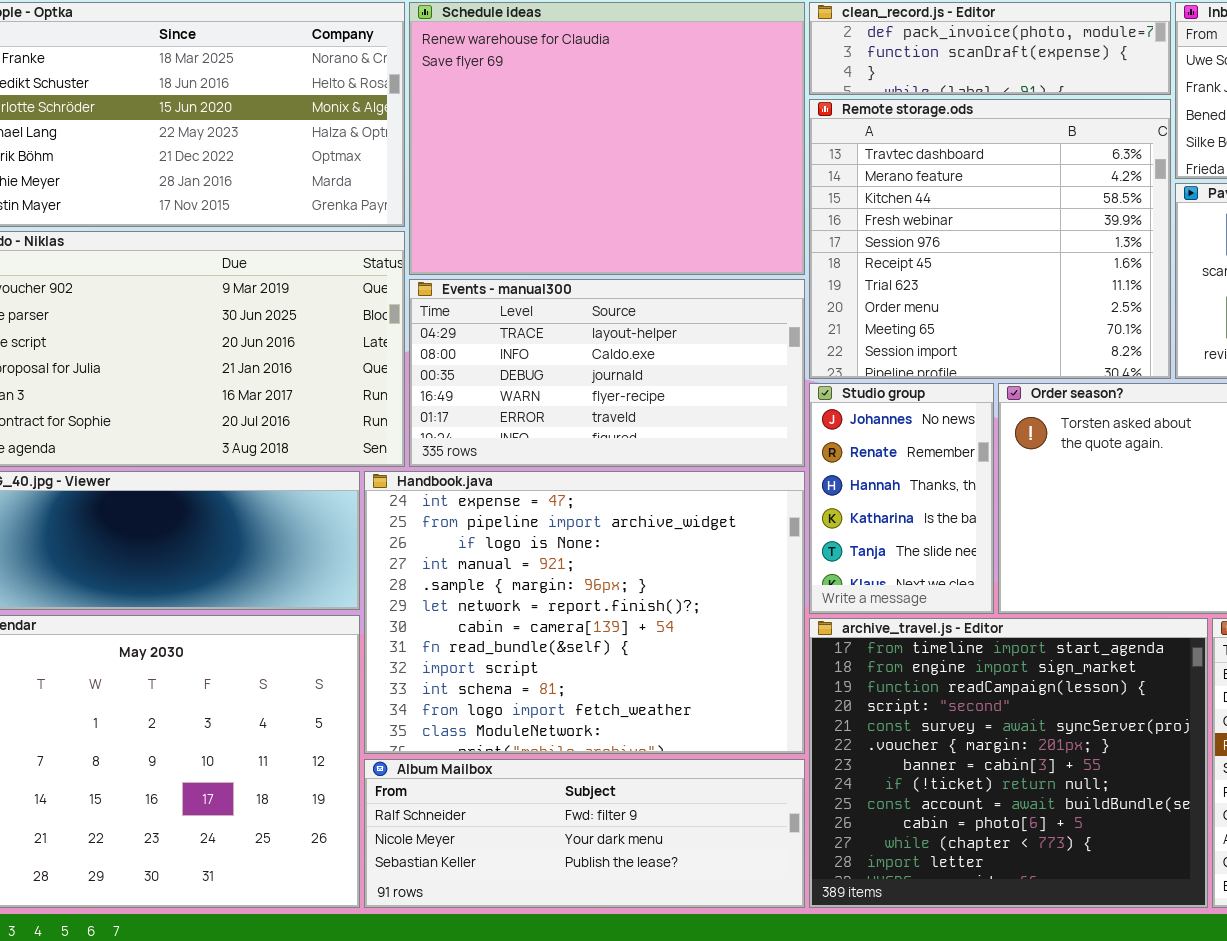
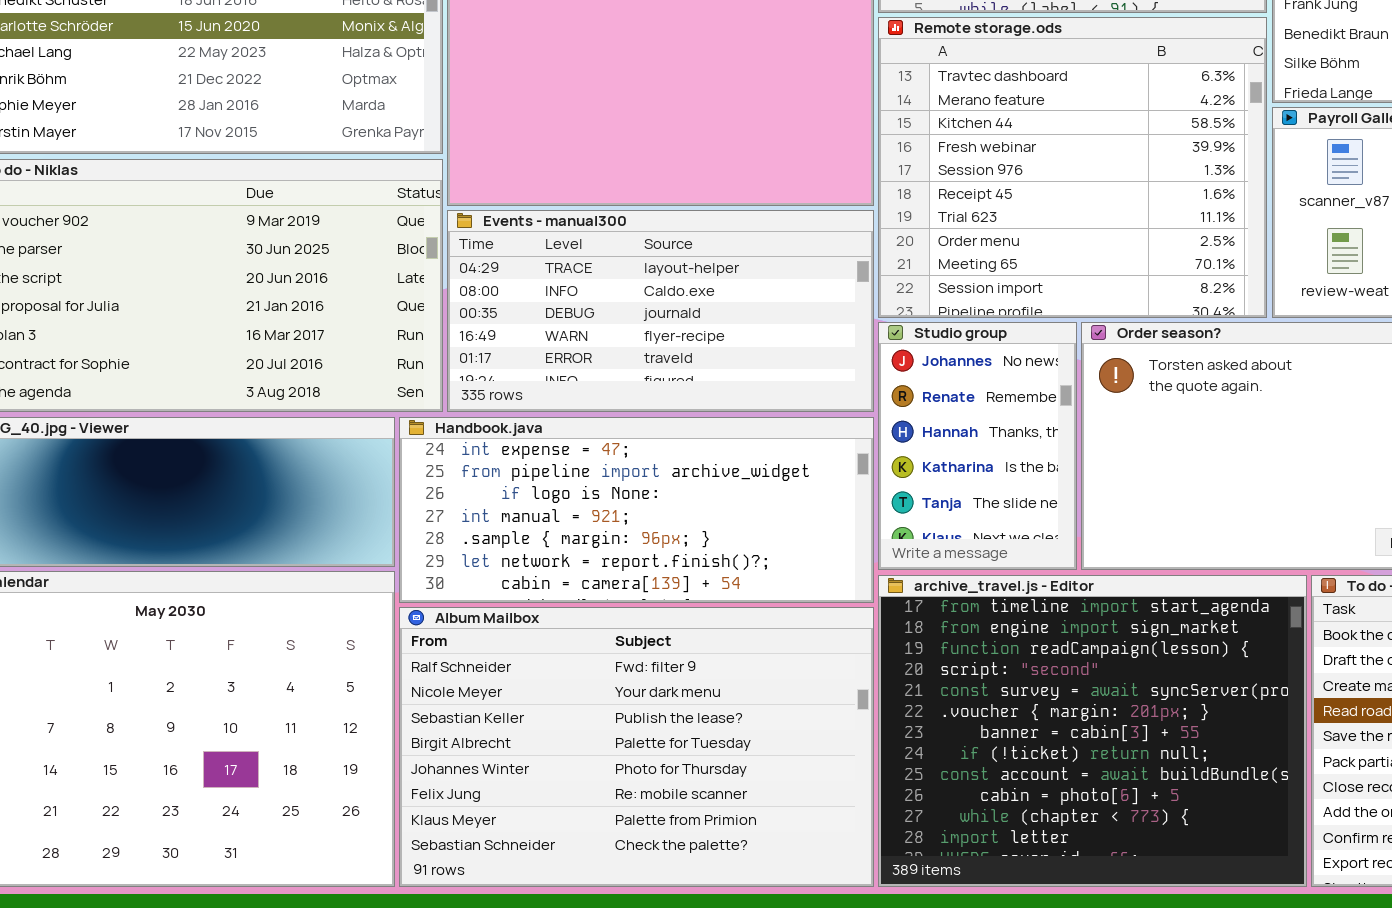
Handbook.java: [364,471,805,754] -> [399,417,874,603], resized
Album Mailbox: [364,759,805,908] -> [399,607,874,887], resized

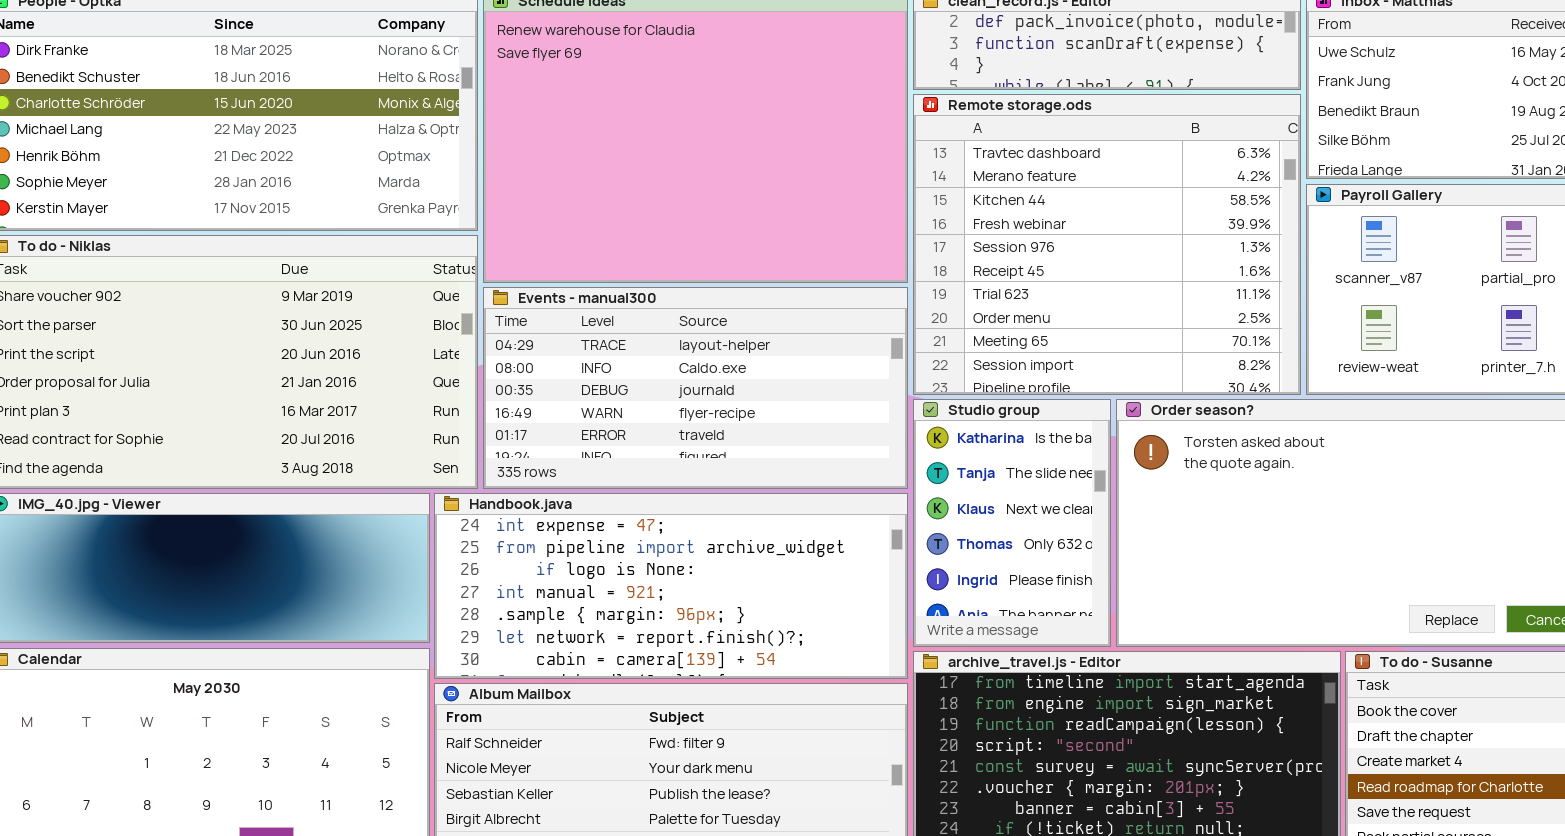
Studio group: [878,322,1077,570] -> [913,399,1111,647], scrolled down 3 rows

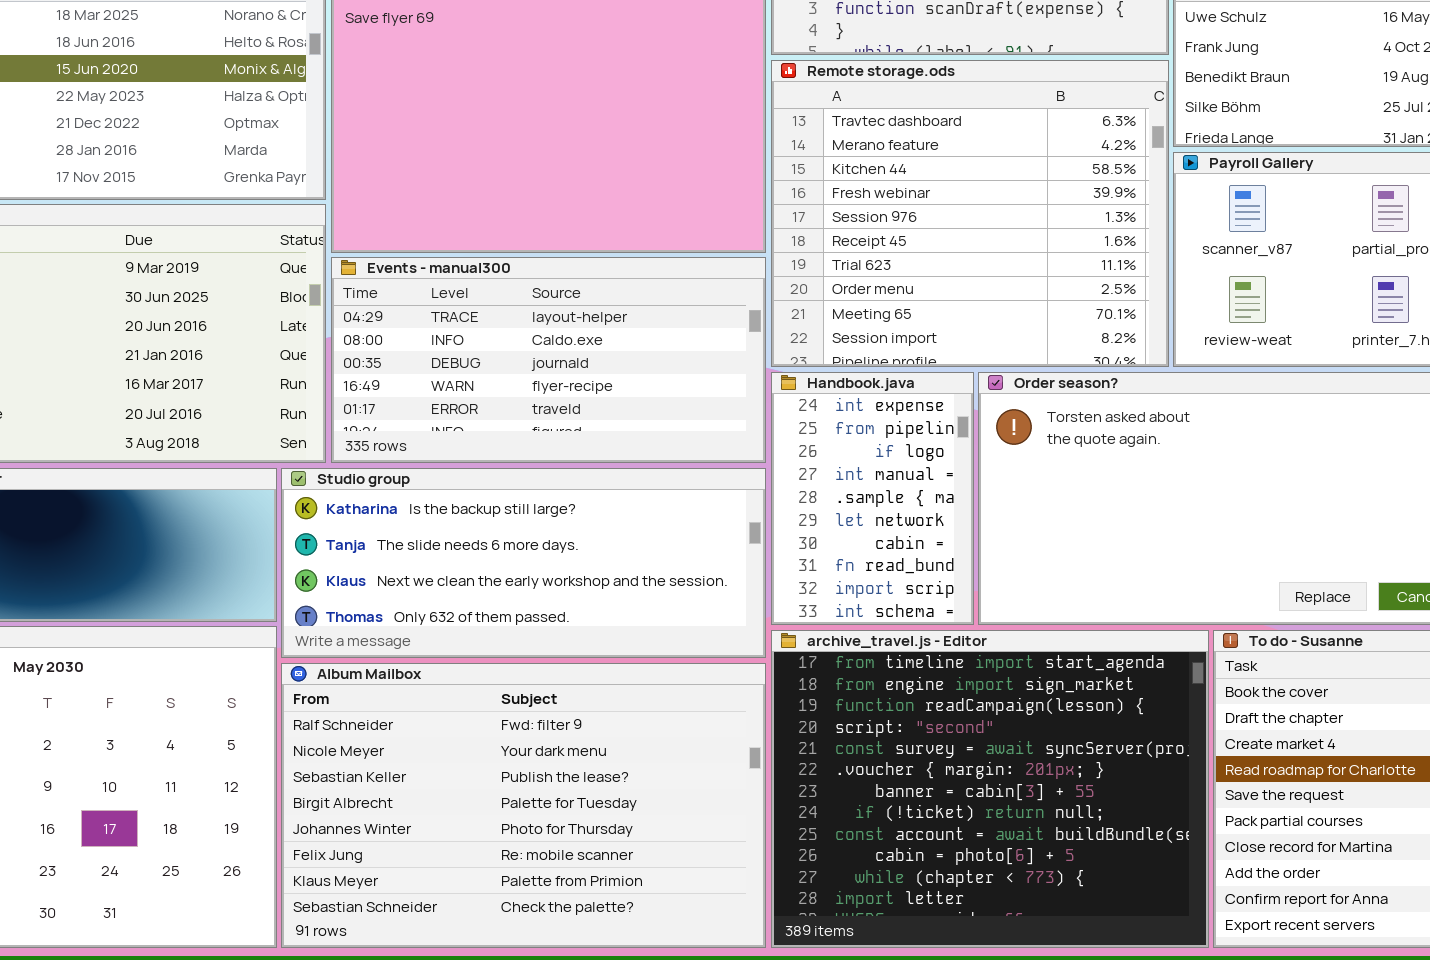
Studio group: [913,399,1111,647] -> [281,468,766,658], moved, resized
Handbook.java: [434,493,908,679] -> [771,372,974,625], moved, resized

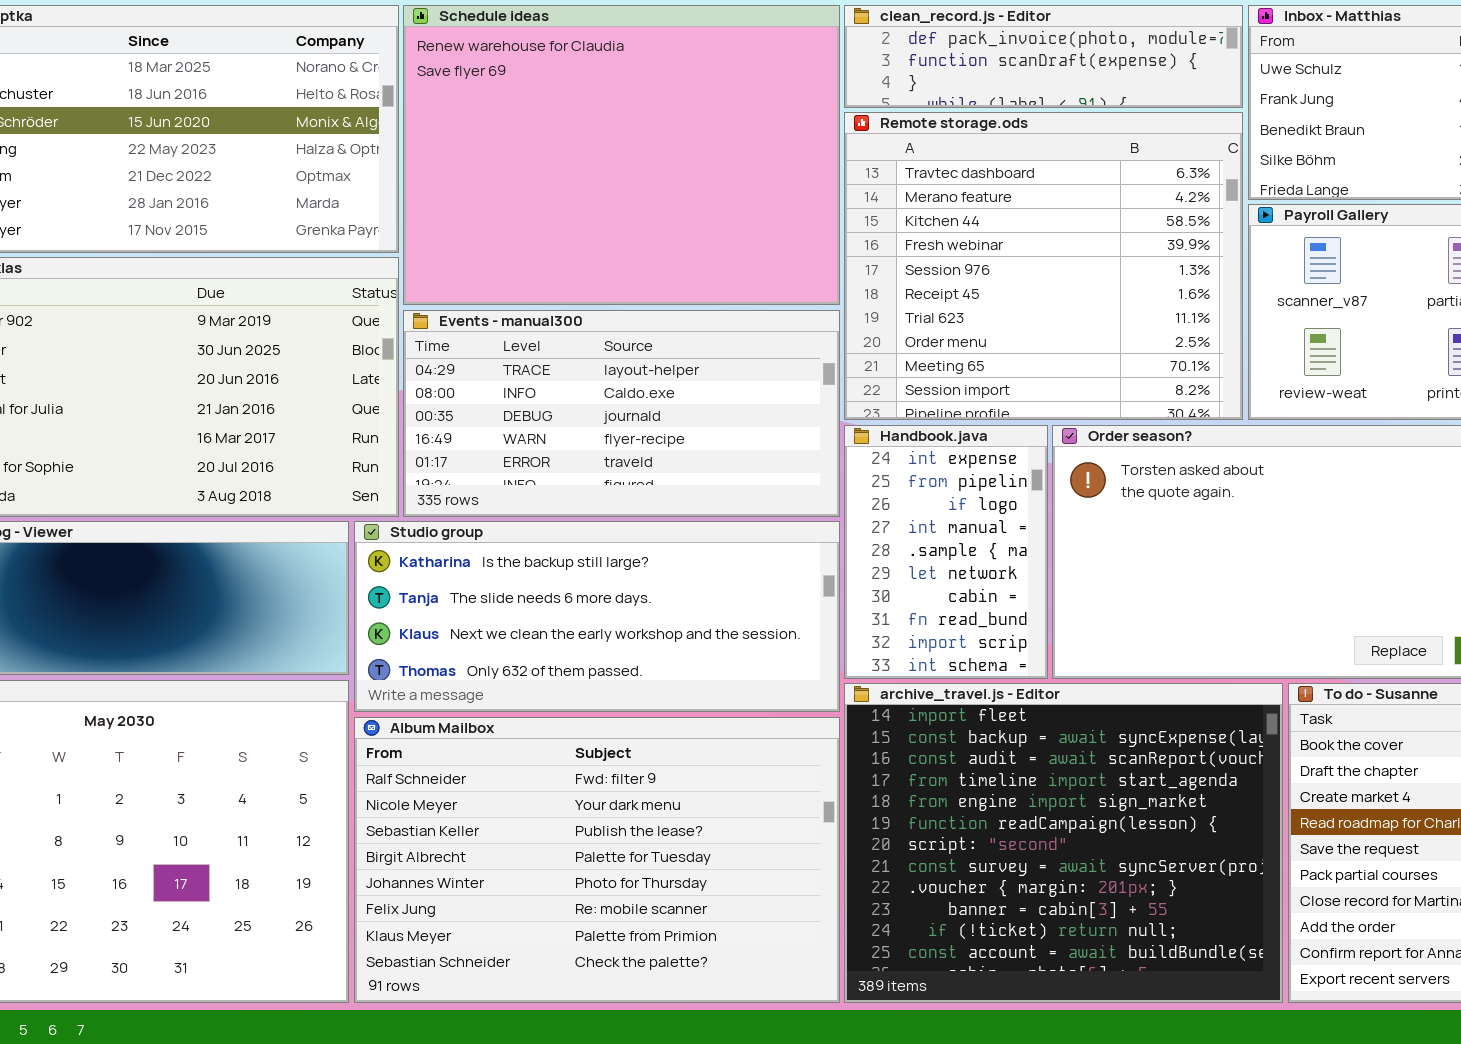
archive_travel.js - Editor: [771,630,1209,948] -> [844,683,1283,1003], scrolled up 3 rows

